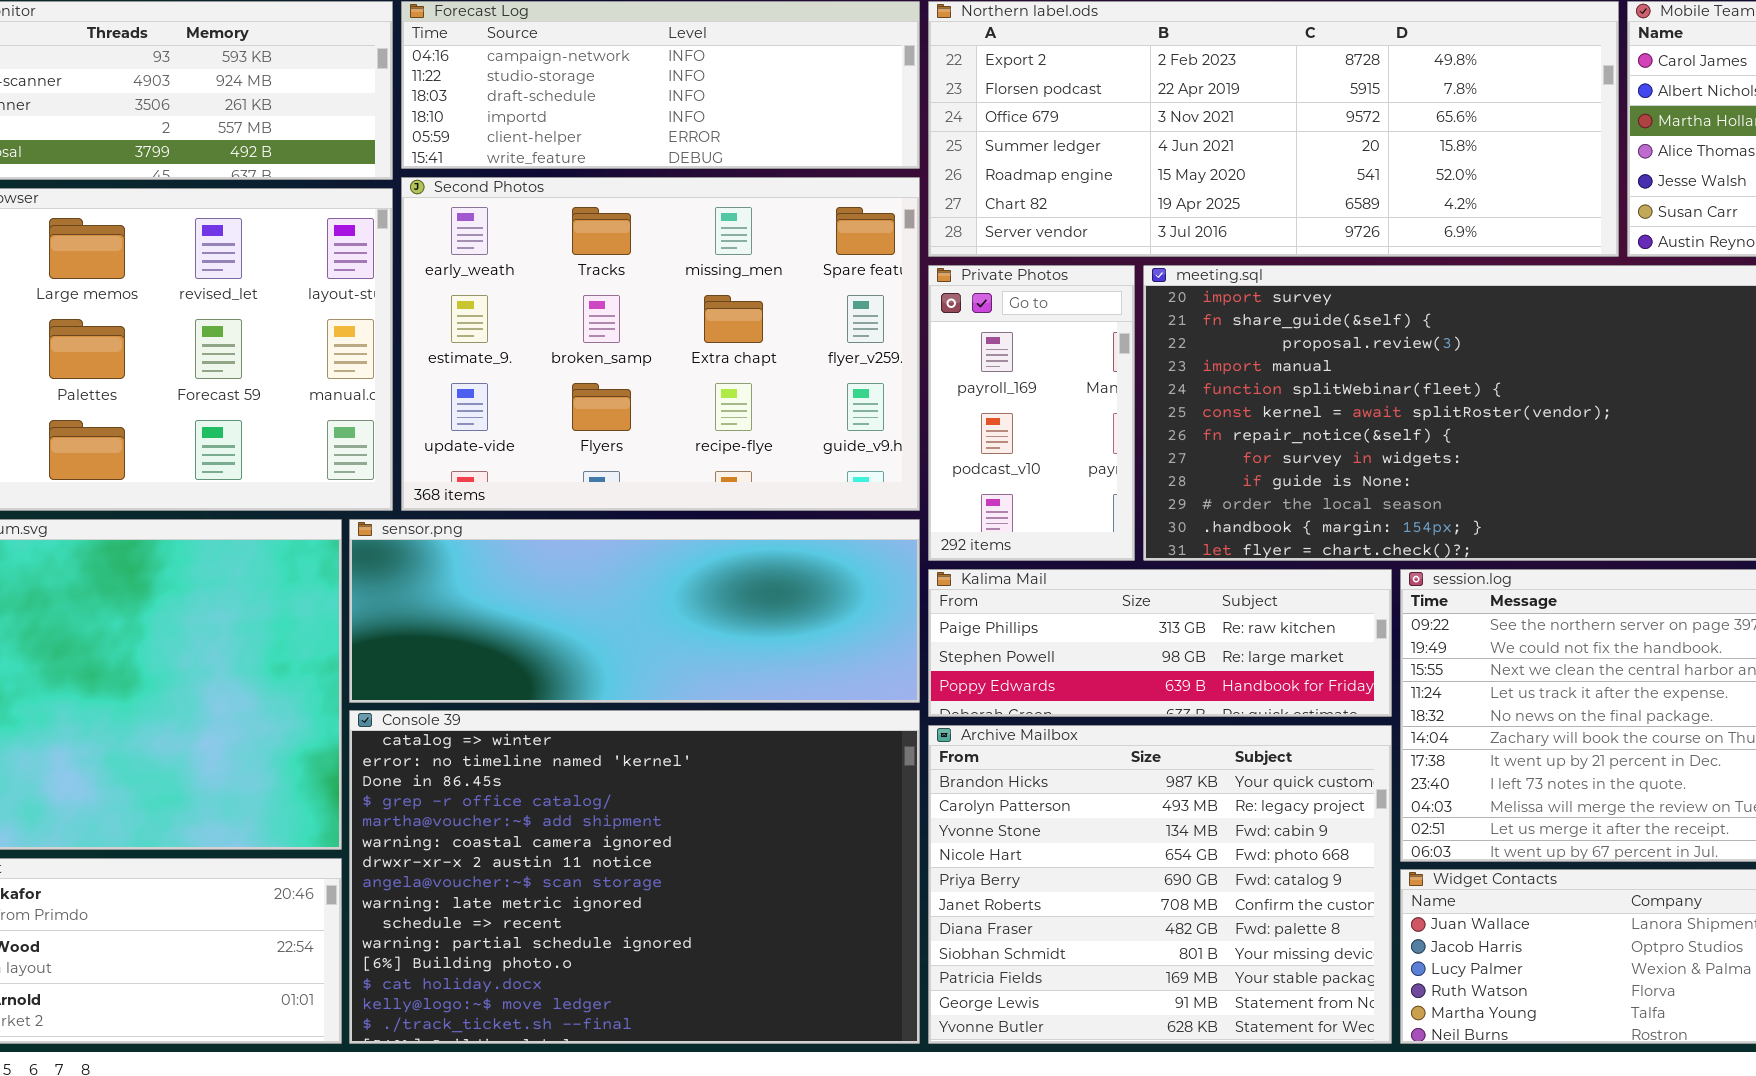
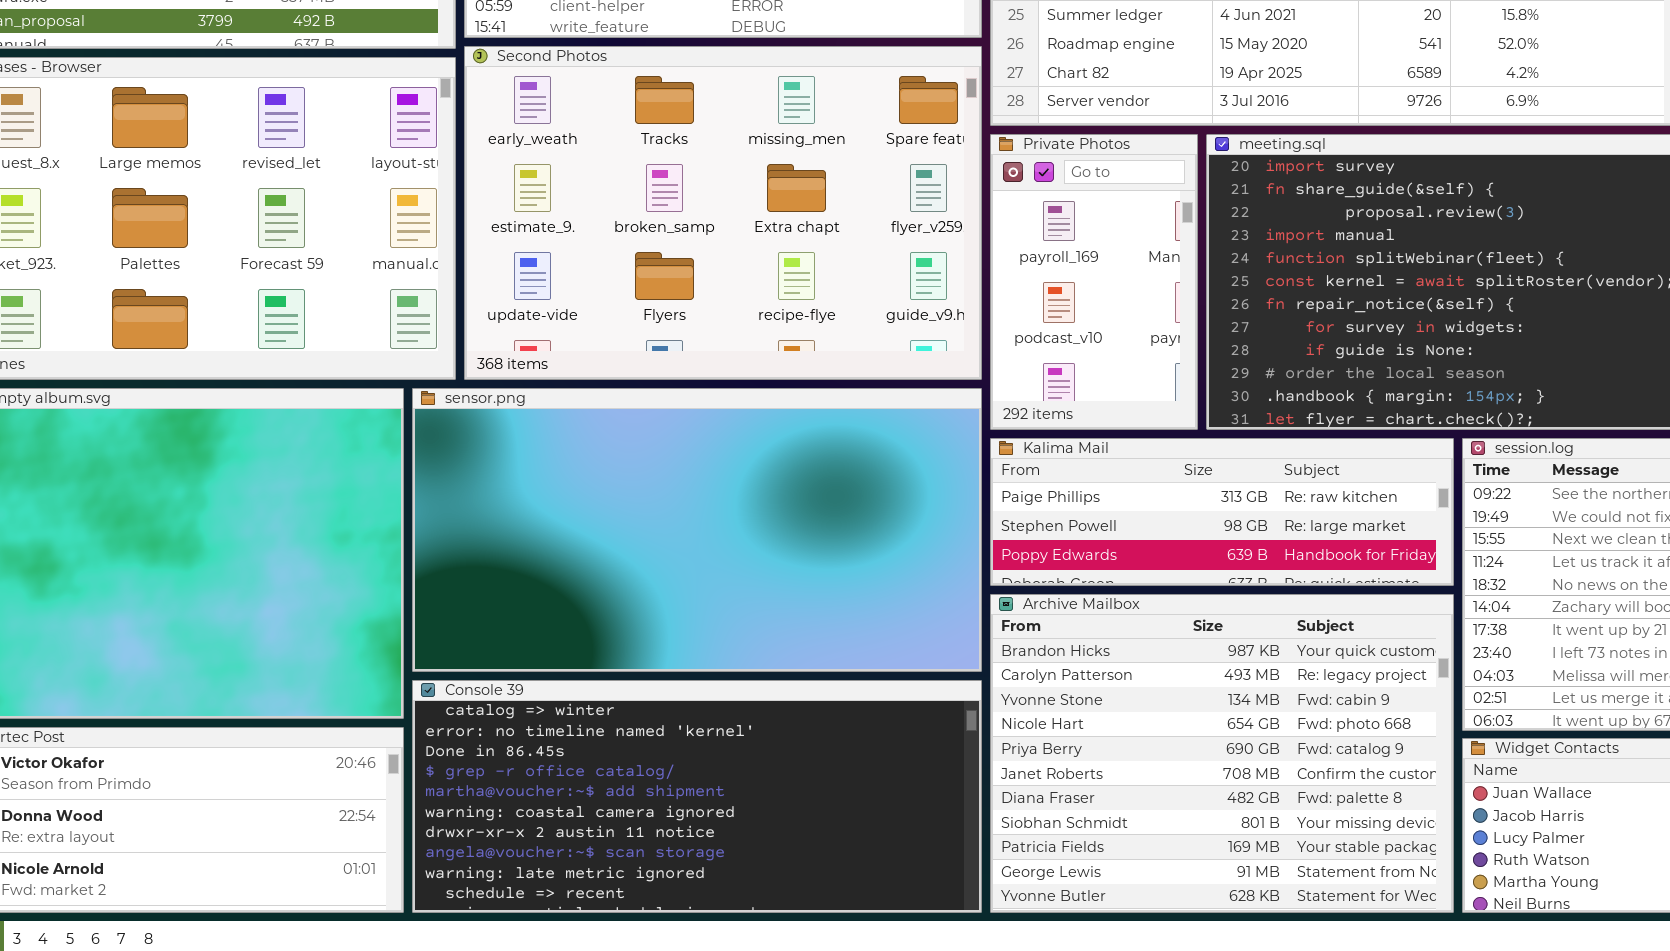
sensor.png: [349,519,920,703] -> [412,388,982,672], resized
Console 39: [349,710,920,1044] -> [412,680,982,913], resized

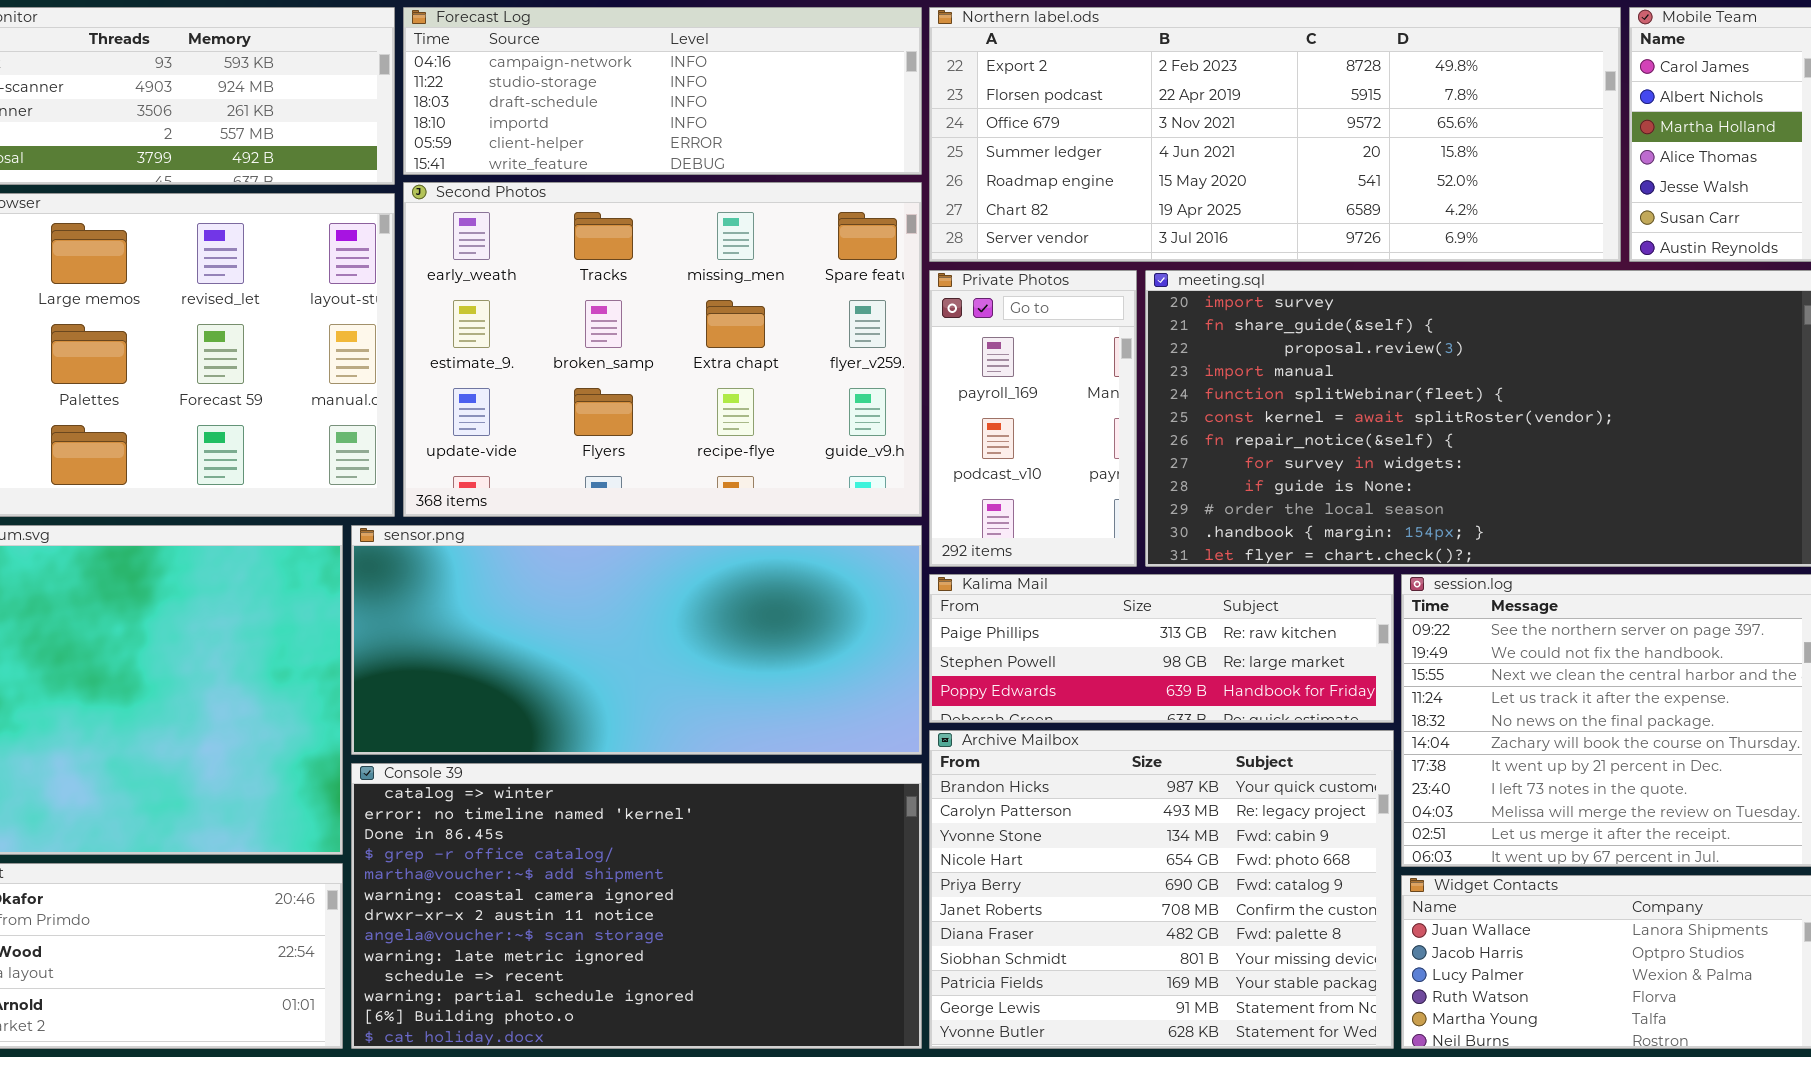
sensor.png: [412,388,982,672] -> [351,525,922,755], resized
Console 39: [412,680,982,913] -> [351,763,922,1049], resized

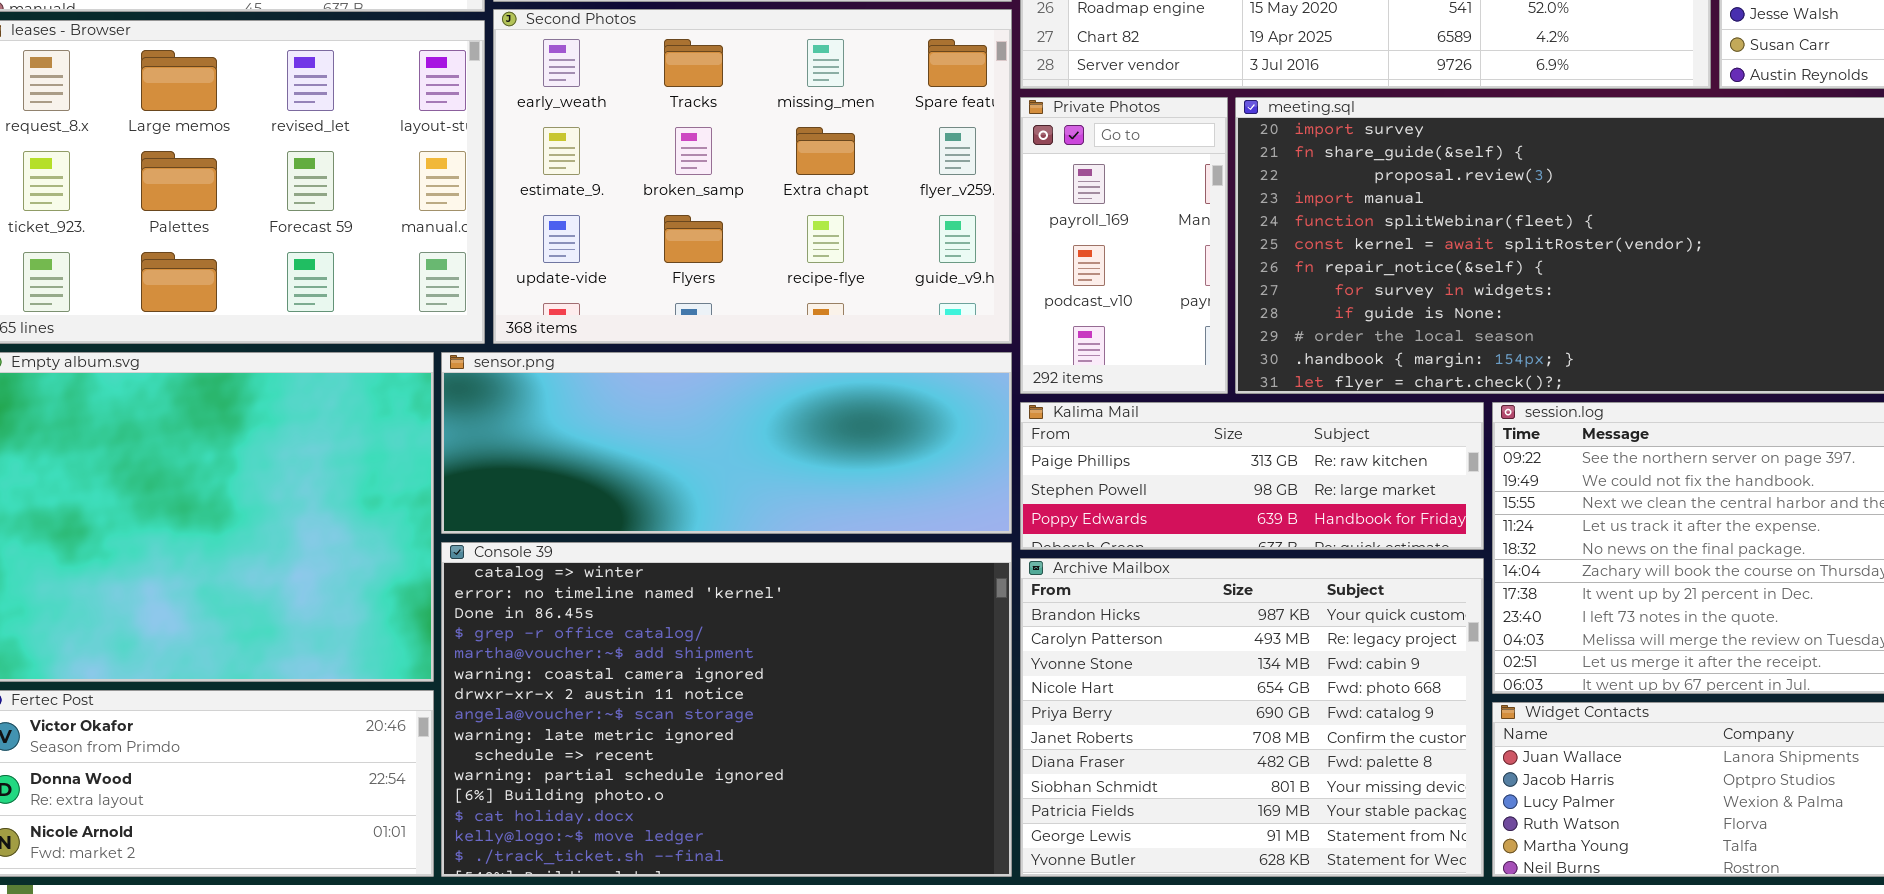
sensor.png: [351,525,922,755] -> [441,352,1012,534], resized
Console 39: [351,763,922,1049] -> [441,542,1012,877], resized

